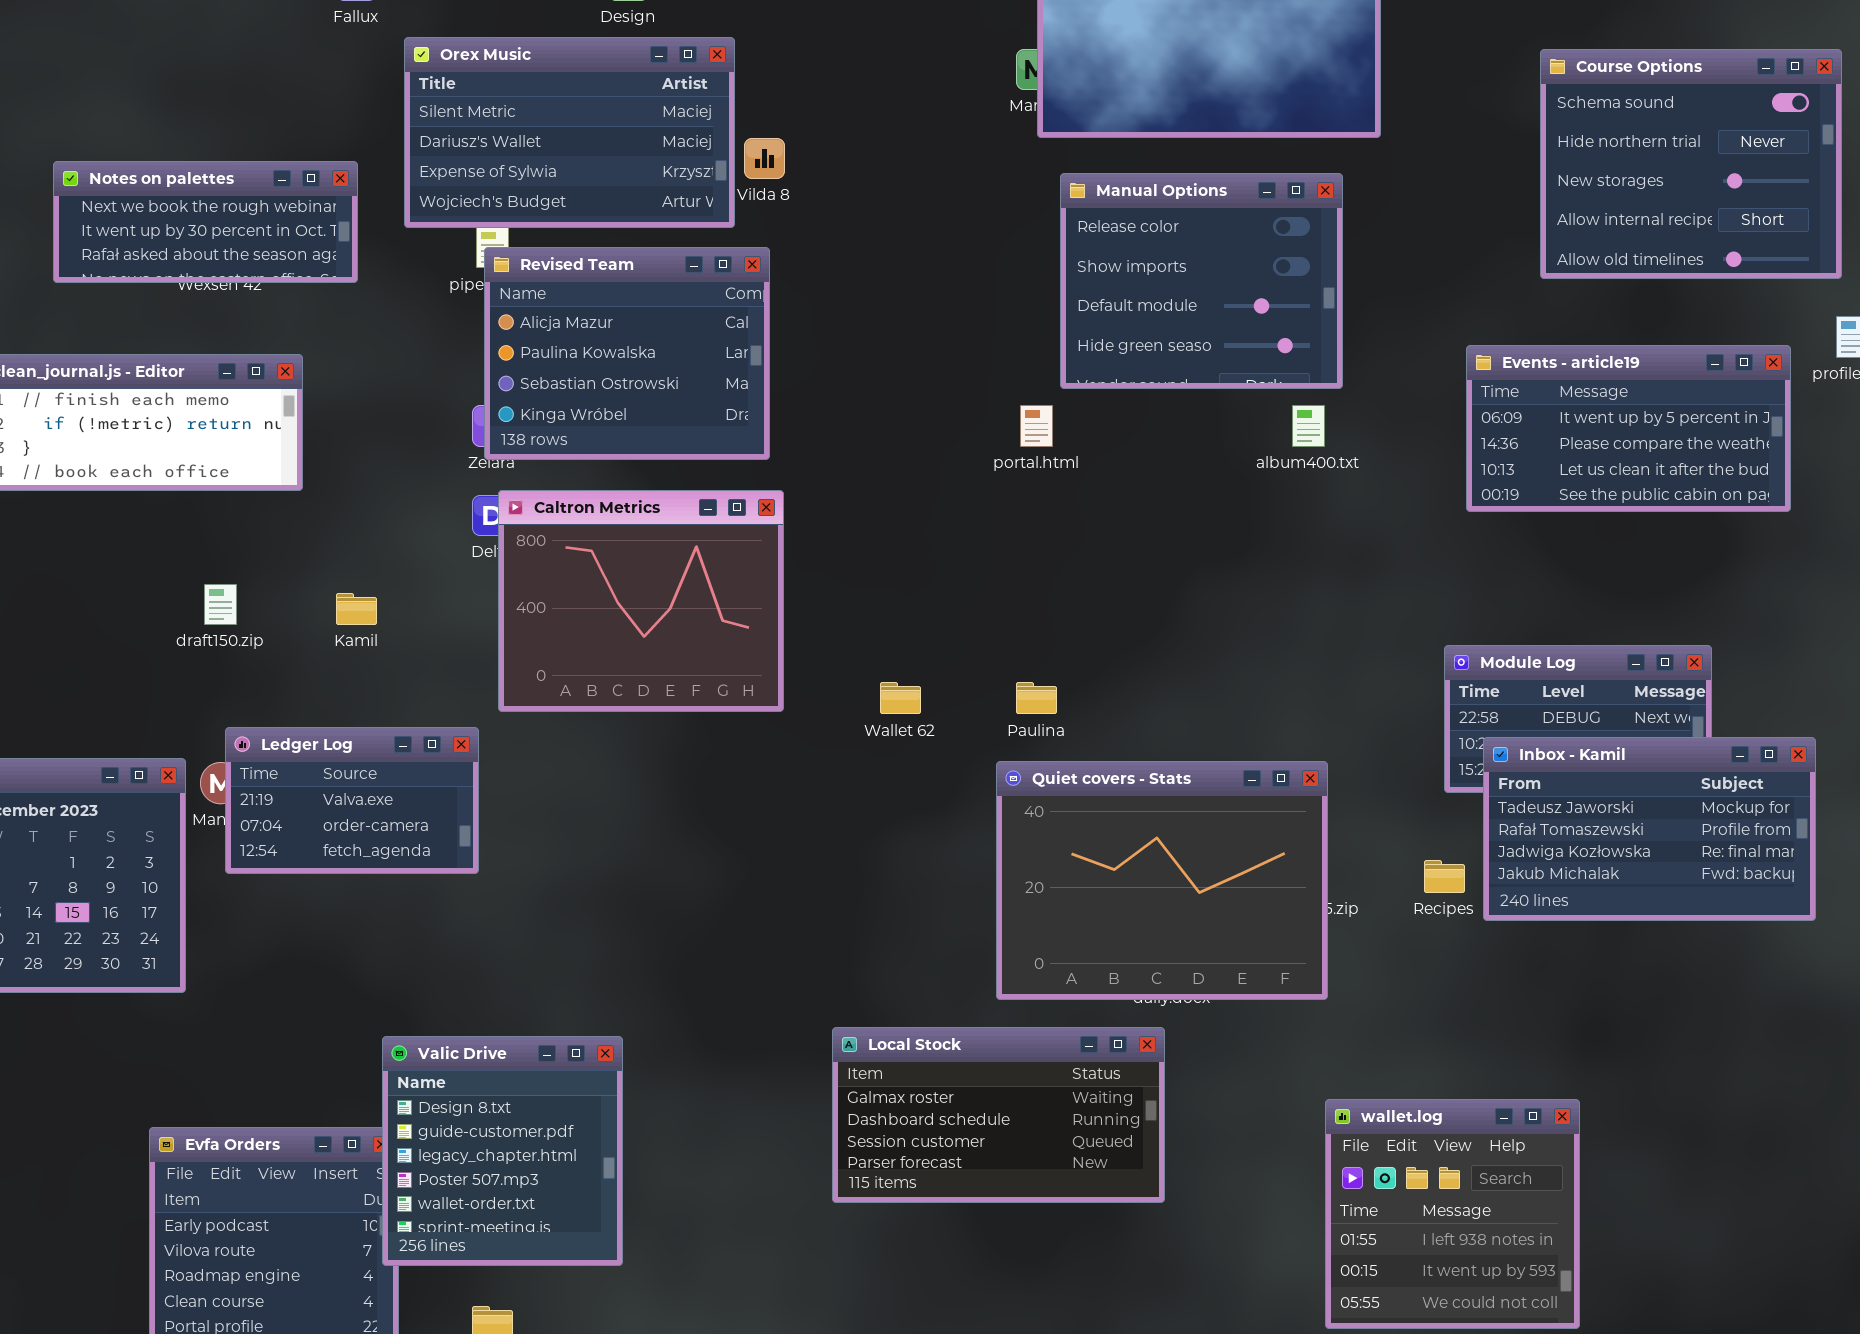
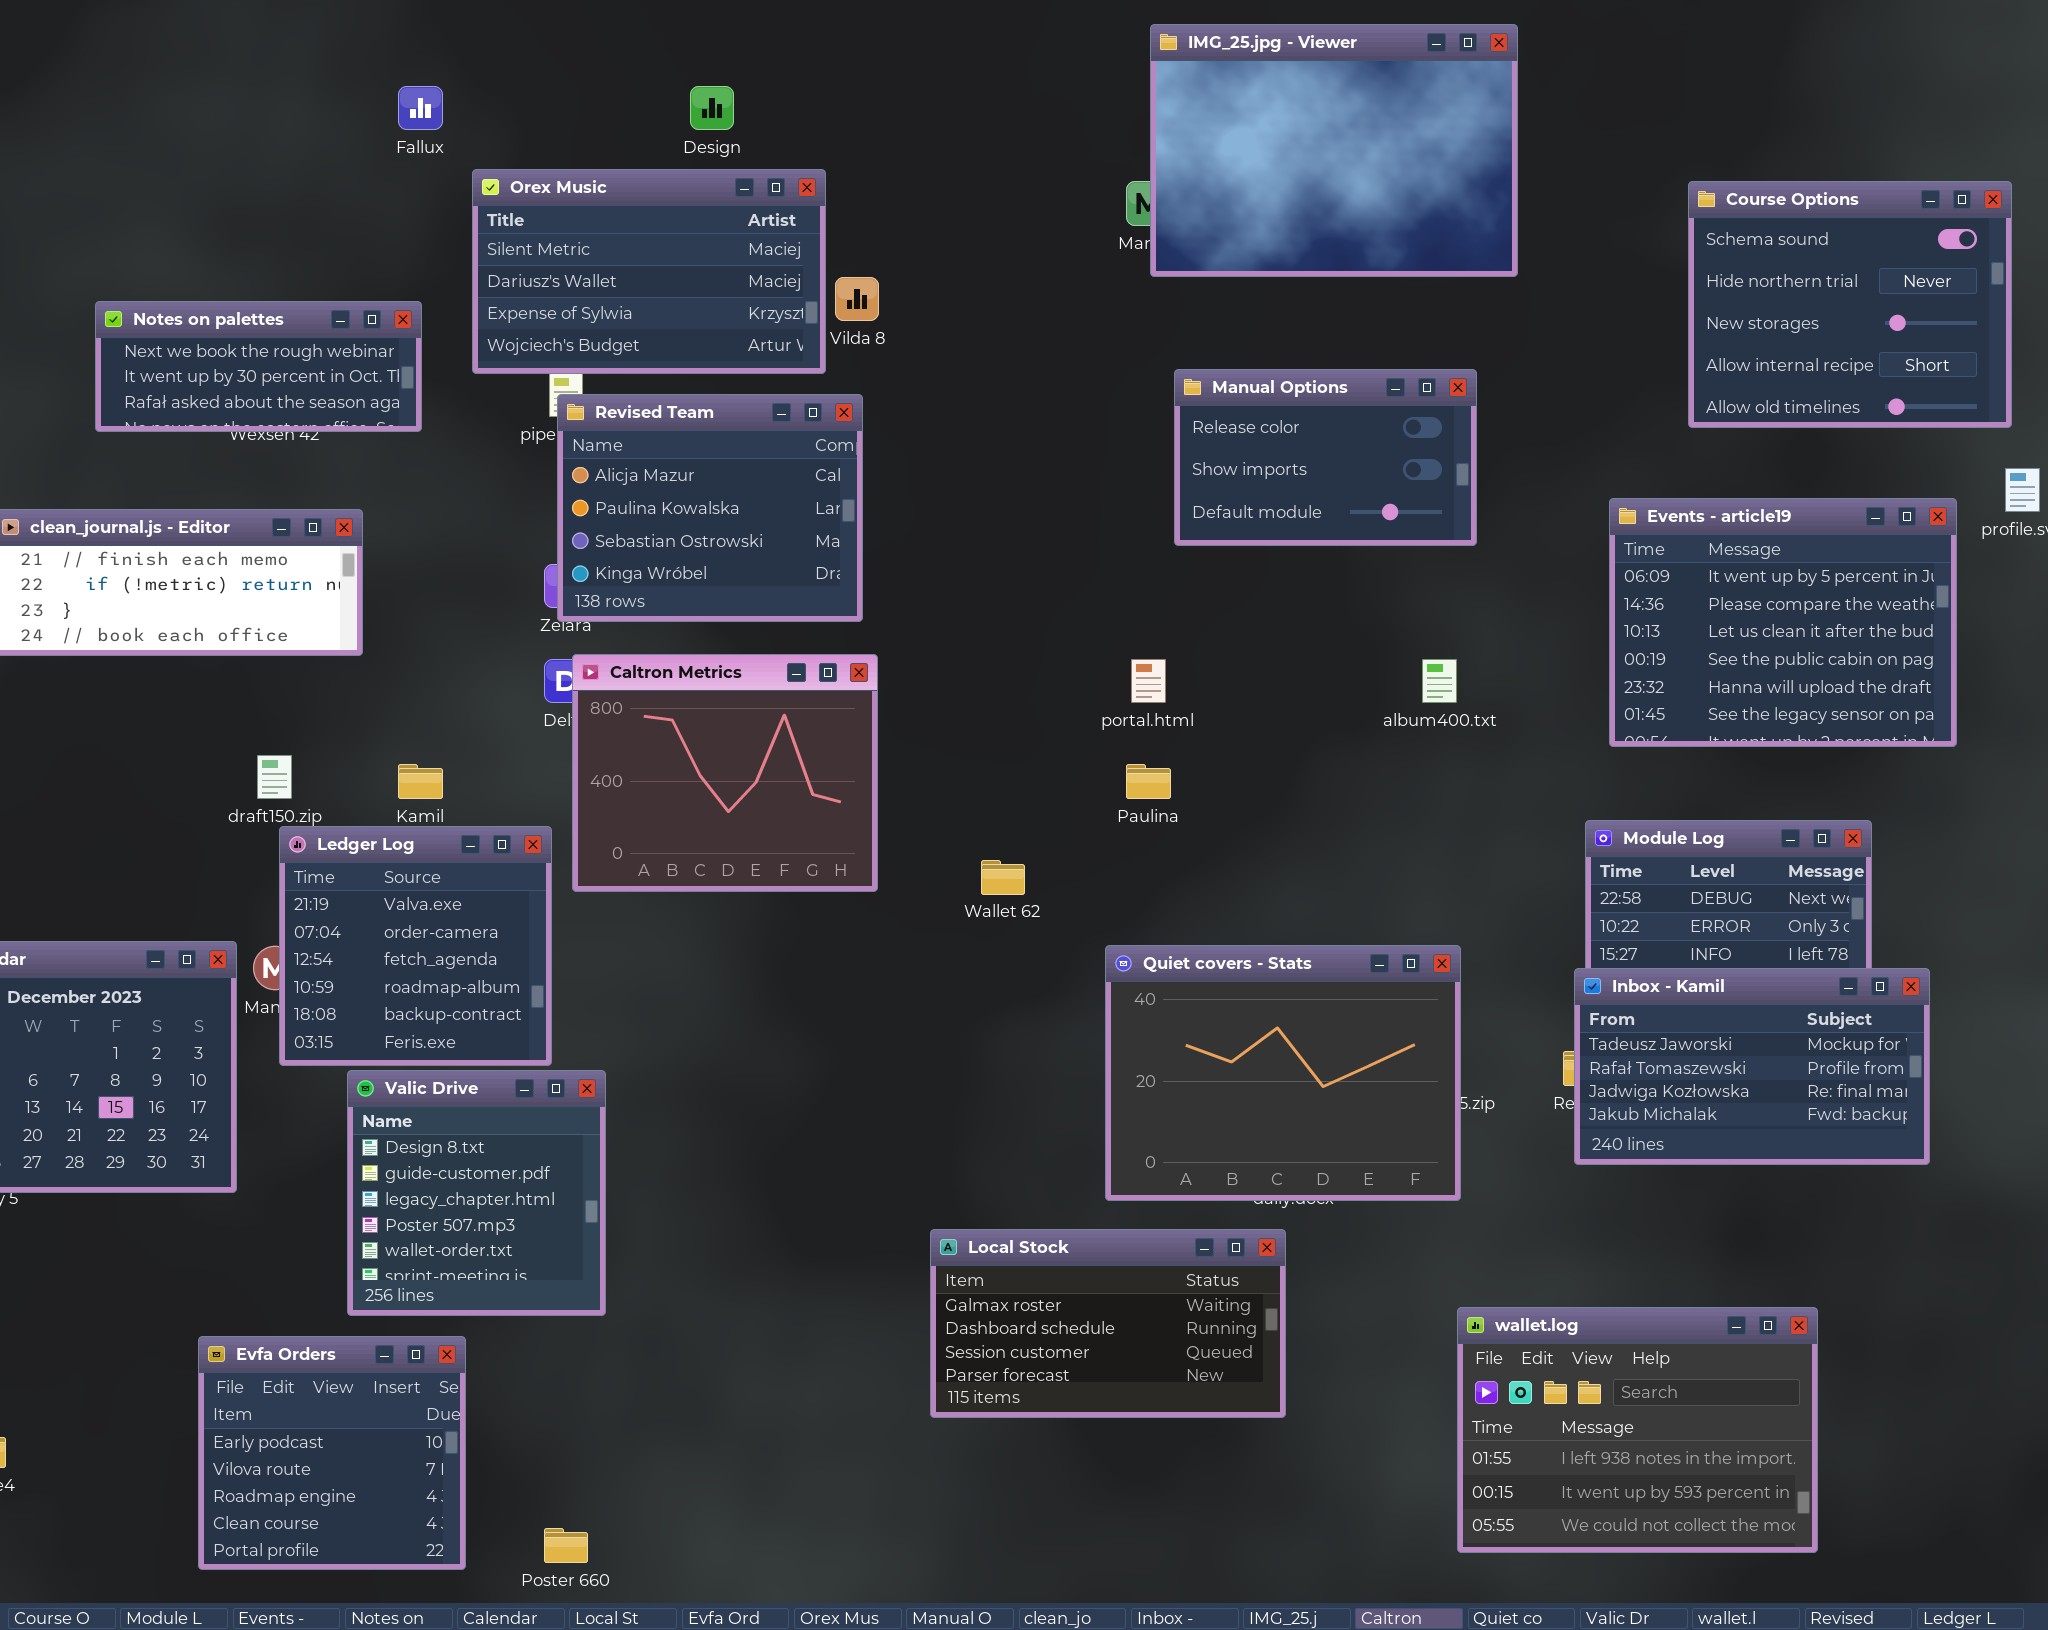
Manual Options: [1060,173,1343,389] -> [1174,369,1477,546], resized
Events - article19: [1466,345,1791,512] -> [1609,498,1957,747], resized
portal.html: [1020,405,1053,447] -> [1131,659,1166,703], moved
album400.txt: [1292,405,1325,447] -> [1422,659,1457,703], moved
Paulina: [1016,682,1057,714] -> [1126,764,1171,799], moved
Ledger Log: [225,727,479,874] -> [279,826,552,1066], resized
Inbox - Kamil: [1483,737,1816,921] -> [1574,968,1930,1165], moved
Valic Drive: [382,1036,623,1266] -> [347,1070,606,1316], moved
wallet.log: [1325,1099,1580,1329] -> [1457,1307,1818,1553], resized

